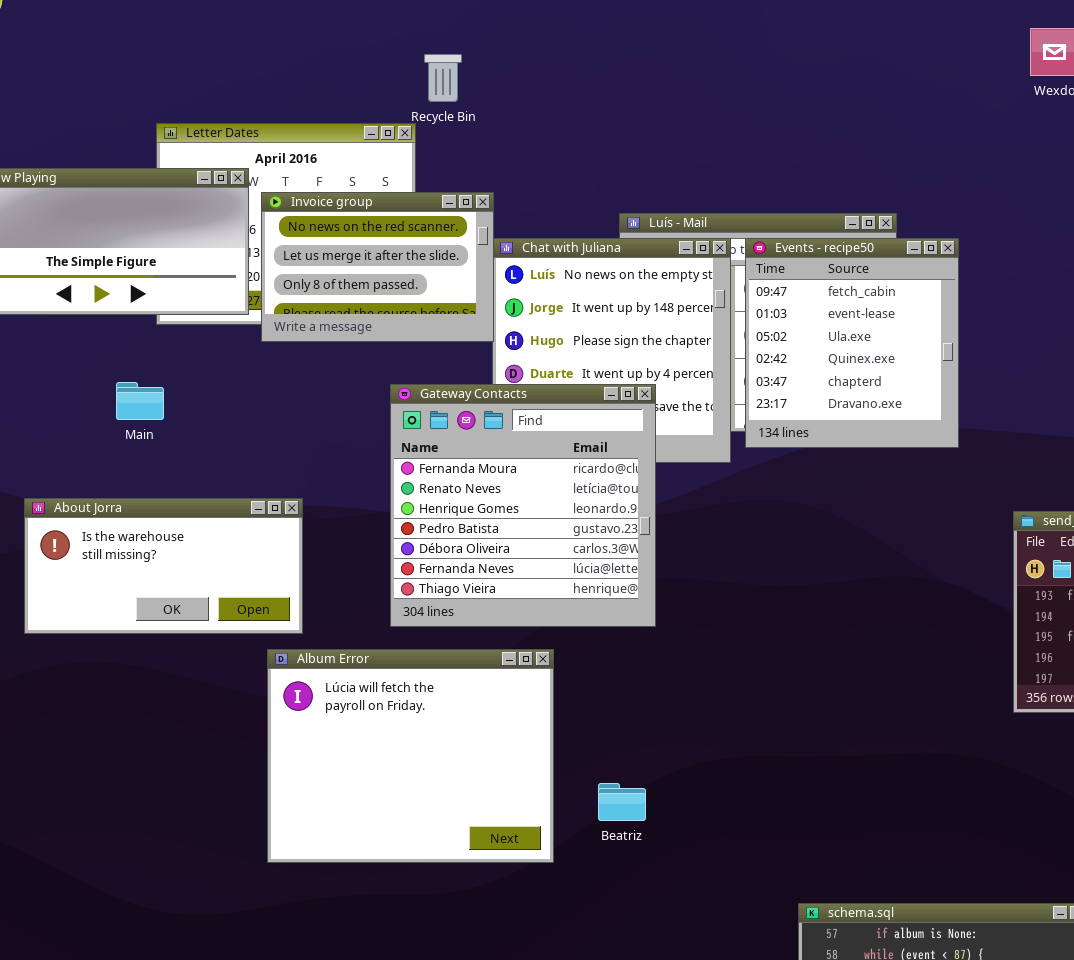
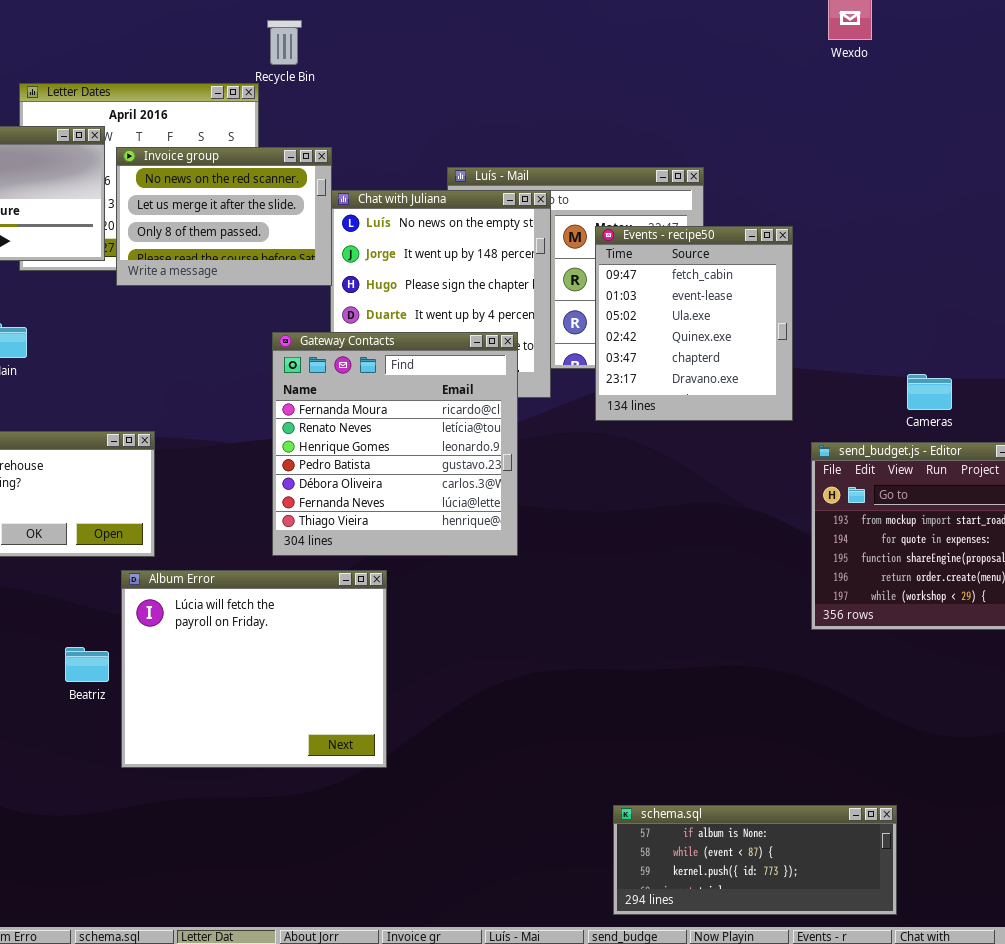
Events - recipe50: [745,238,959,448] -> [595,226,793,421], moved
Gateway Contacts: [390,384,656,627] -> [272,332,518,556], moved
Beatriz: [598,783,646,821] -> [65,647,109,682], moved

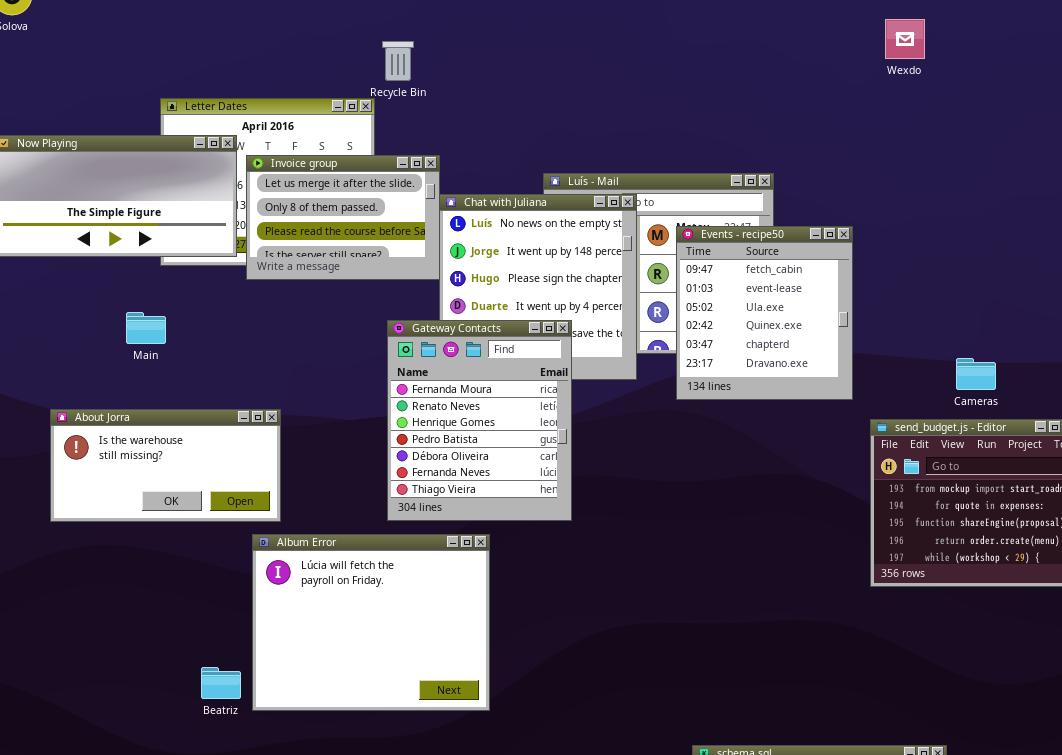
Invoice group: [116,147,332,286] -> [246,155,440,280], scrolled down 1 row
Gateway Contacts: [272,332,518,556] -> [387,320,572,521], resized
Beatriz: [65,647,109,682] -> [201,667,241,699], moved

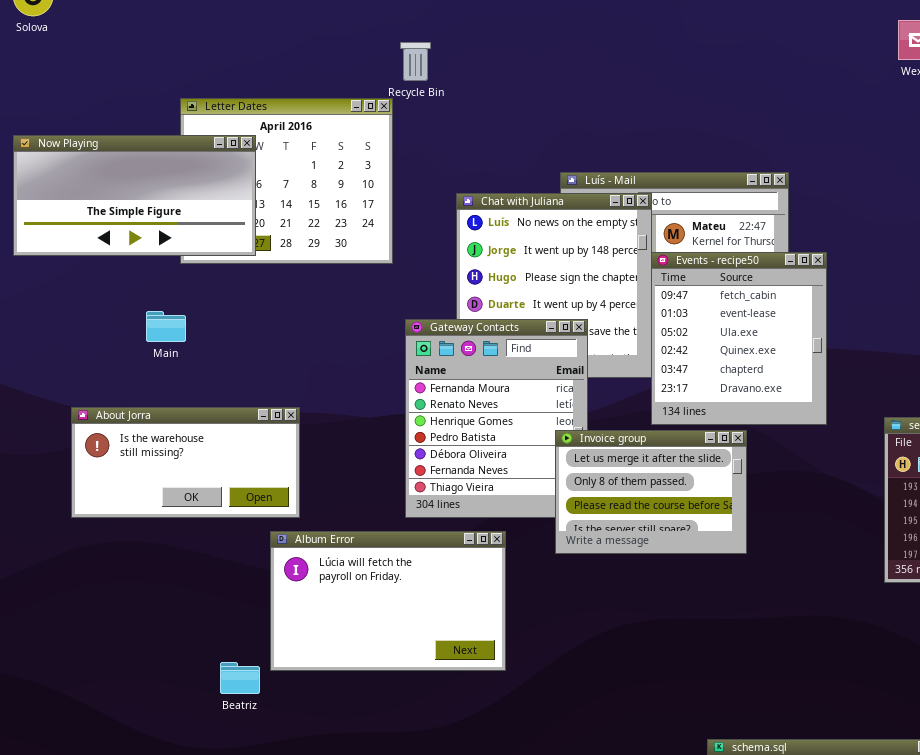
Invoice group: [246,155,440,280] -> [555,430,747,554], moved
Events - recipe50: [676,226,853,400] -> [651,252,827,425], moved
Album Error: [252,534,490,711] -> [270,531,506,671], resized

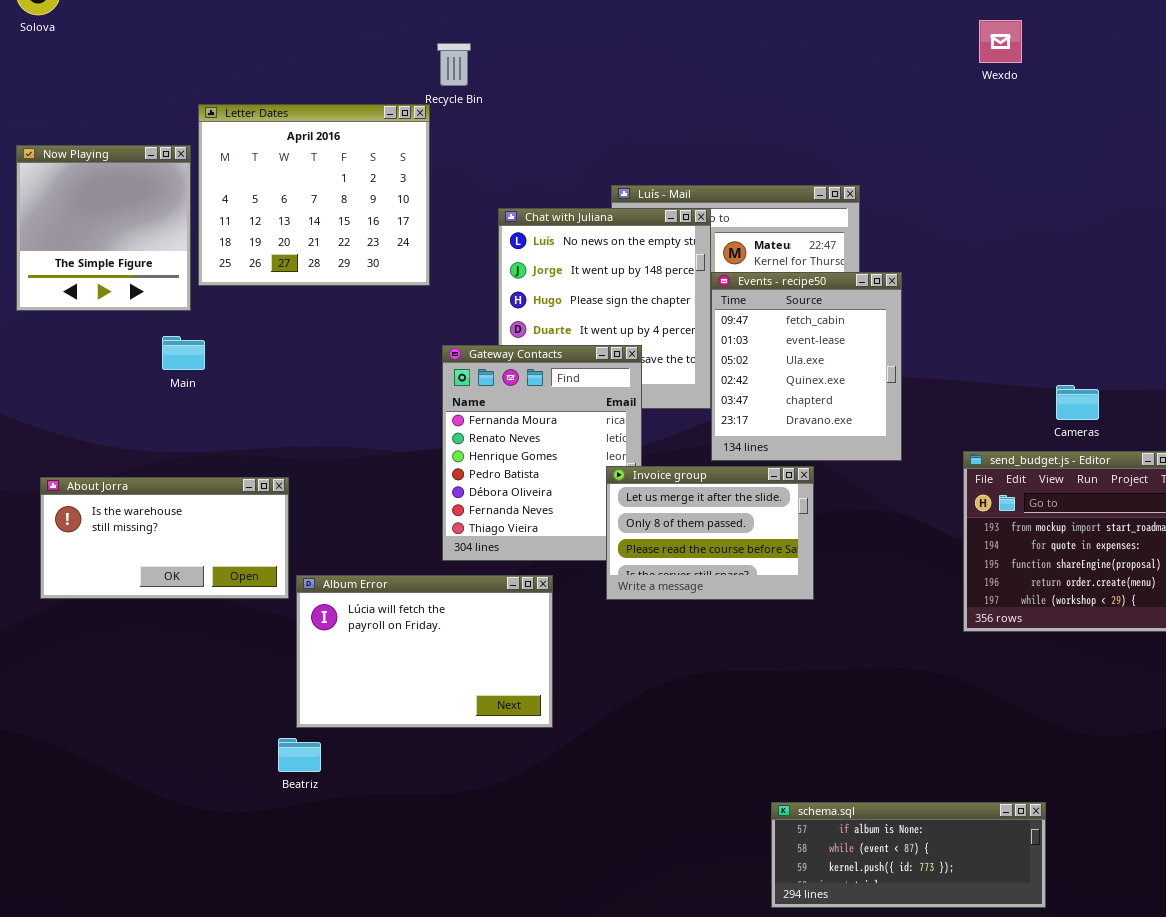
Now Playing: [13,135,256,256] -> [16,145,191,311], resized
About Jorra: [71,407,300,518] -> [40,477,289,599], moved
Beatriz: [220,662,260,694] -> [278,738,321,772], moved

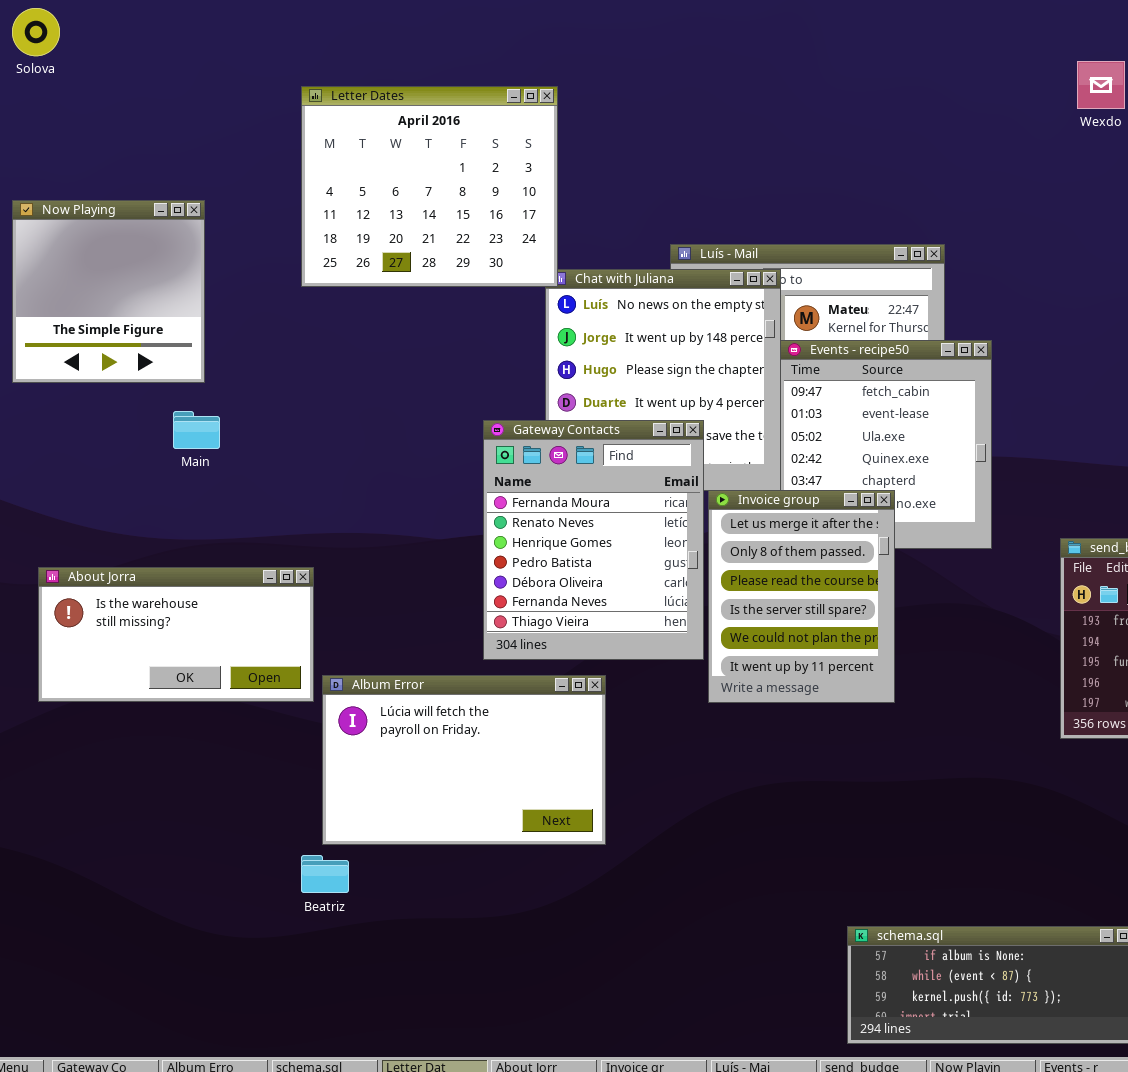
Letter Dates: [198,104,430,286] -> [301,86,558,287], moved
Invoice group: [606,466,814,600] -> [708,490,895,703], resized

